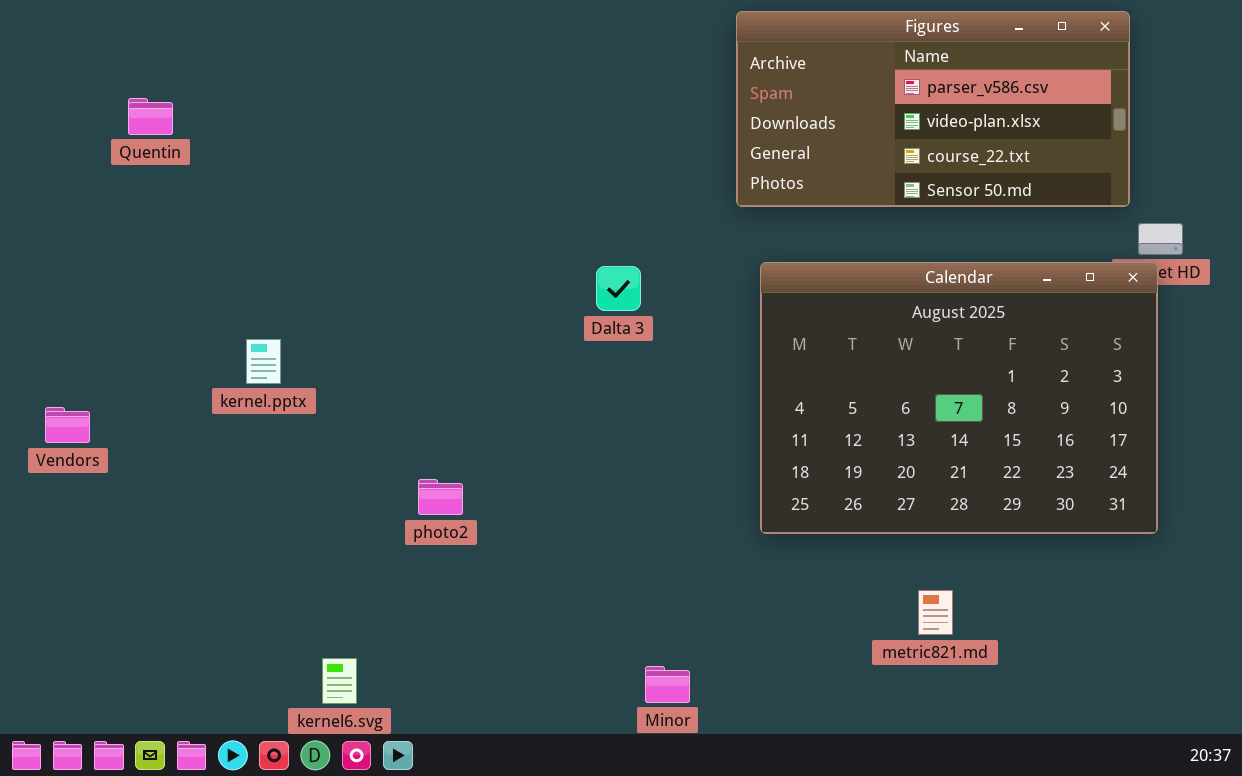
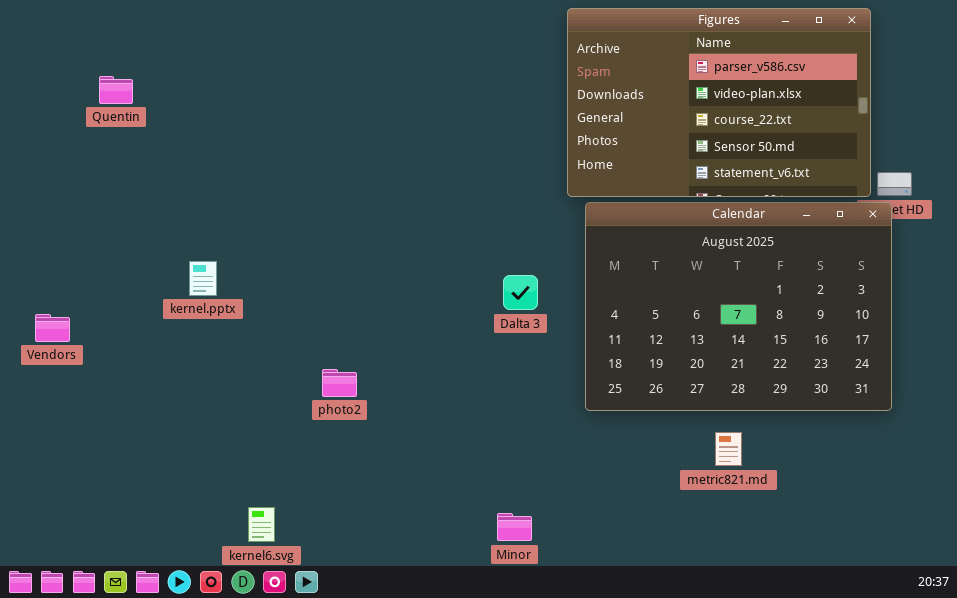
Figures: [736,11,1130,207] -> [567,8,871,197], resized
Dalta 3: [596,266,641,311] -> [503,275,538,310], moved
metric821.md: [918,590,953,635] -> [715,432,742,466], moved

